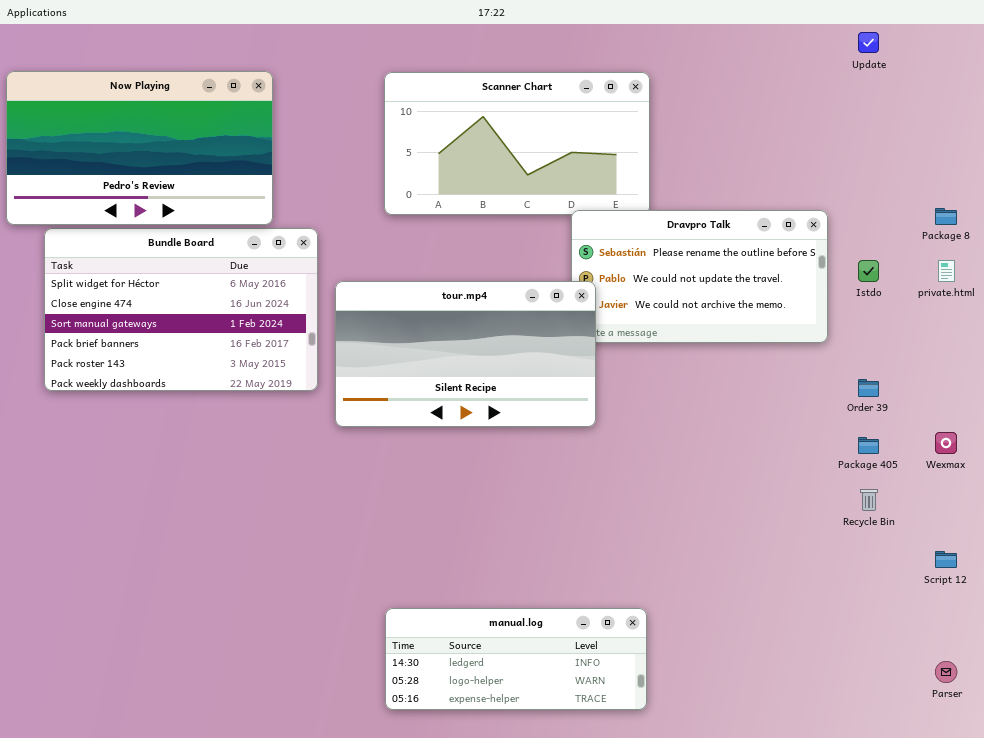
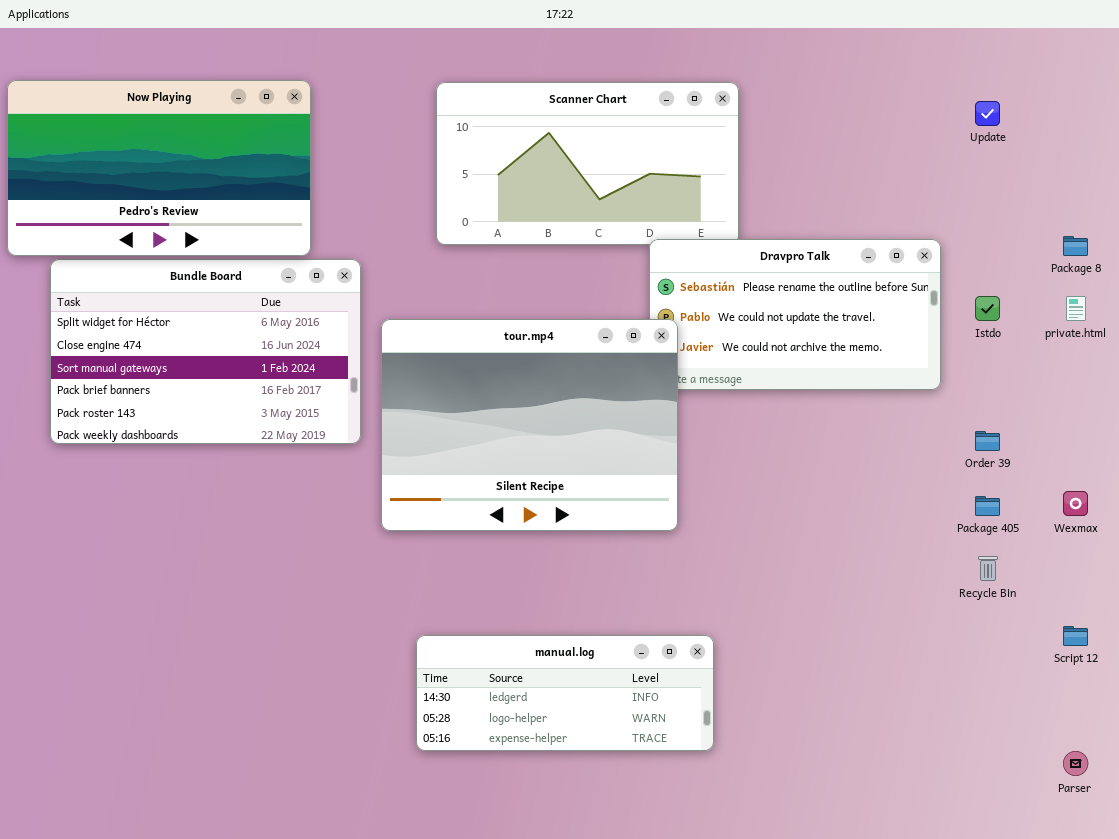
Update: [858,32,879,53] -> [975,101,1000,126], moved
tour.mp4: [335,281,596,427] -> [381,319,678,531], resized
manual.log: [385,608,647,710] -> [416,635,714,751], moved

